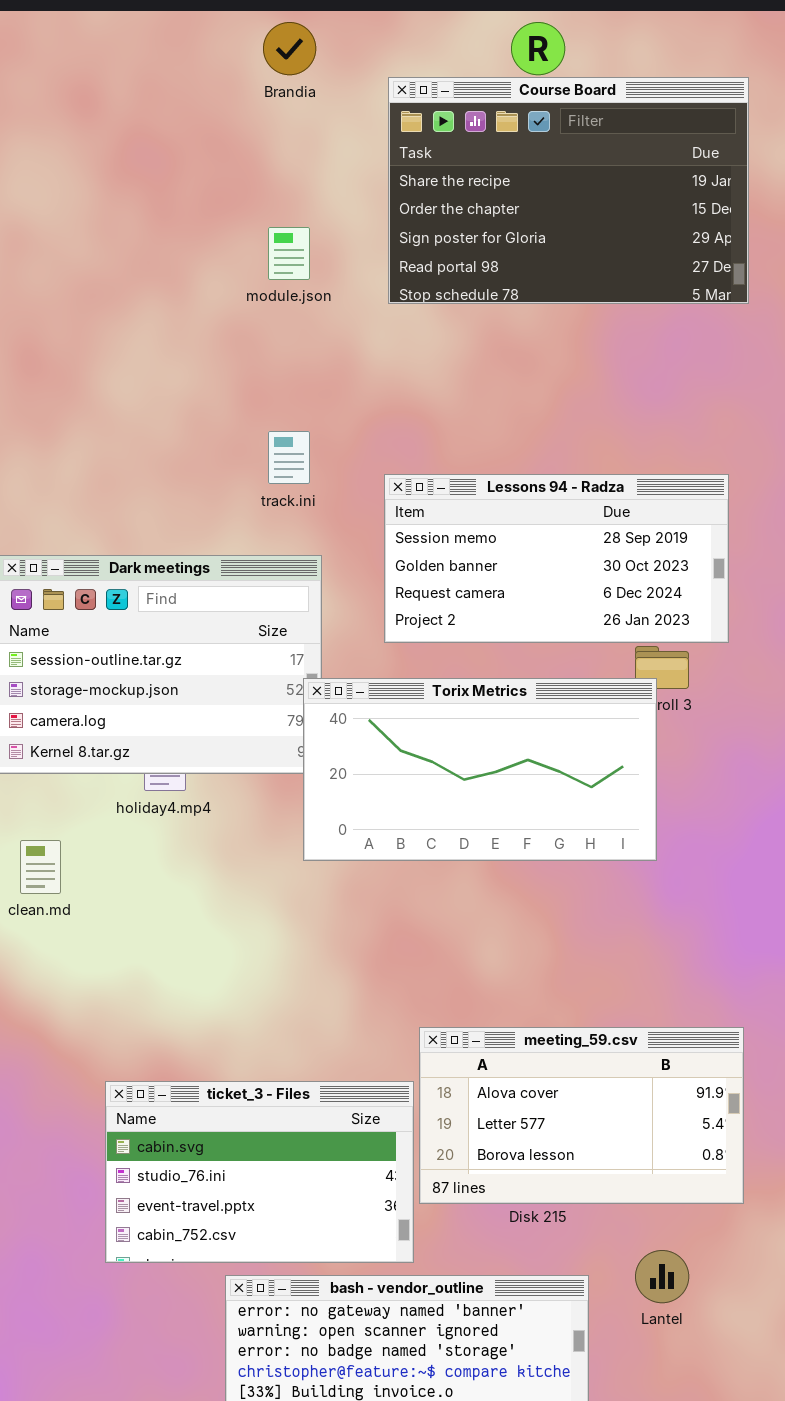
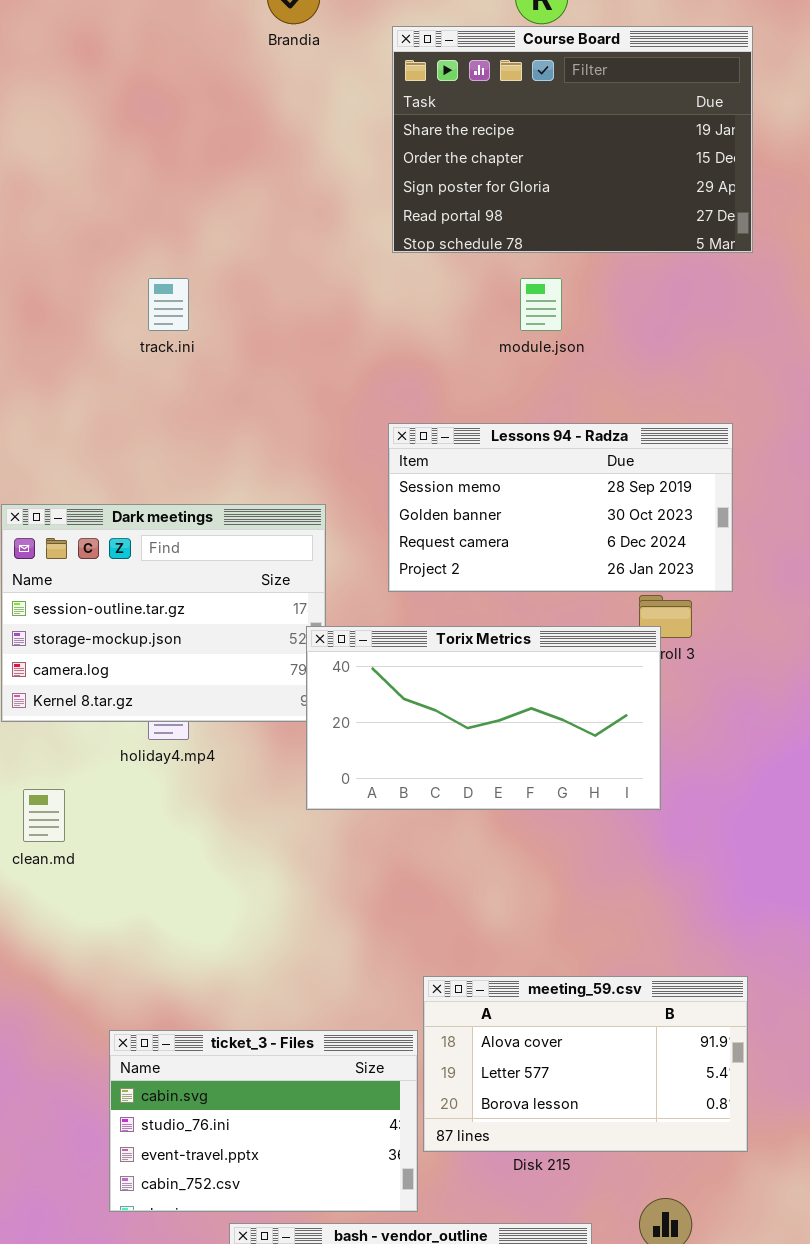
module.json: [268,227,310,280] -> [520,278,562,331], moved
track.ini: [268,431,310,484] -> [148,278,189,331], moved

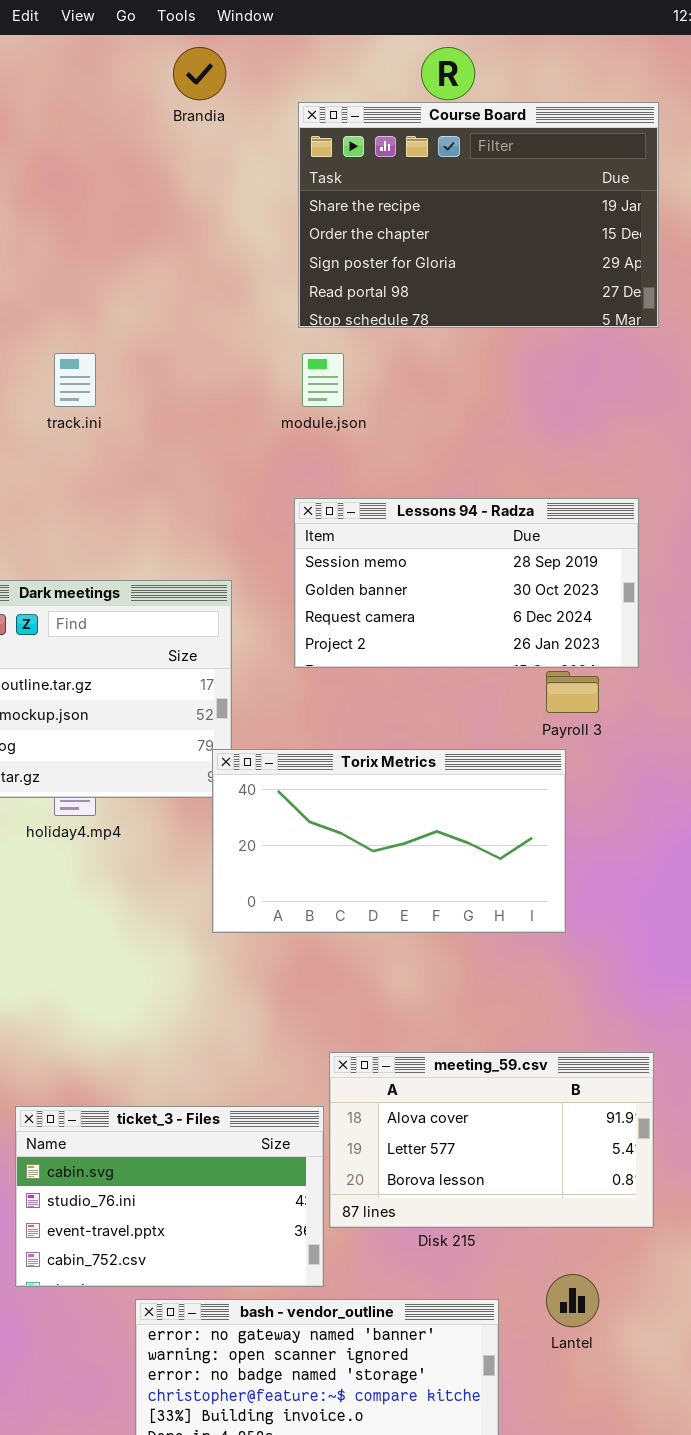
module.json: [520,278,562,331] -> [302,353,344,407], moved
Torix Metrics: [306,626,661,810] -> [212,749,566,933], moved

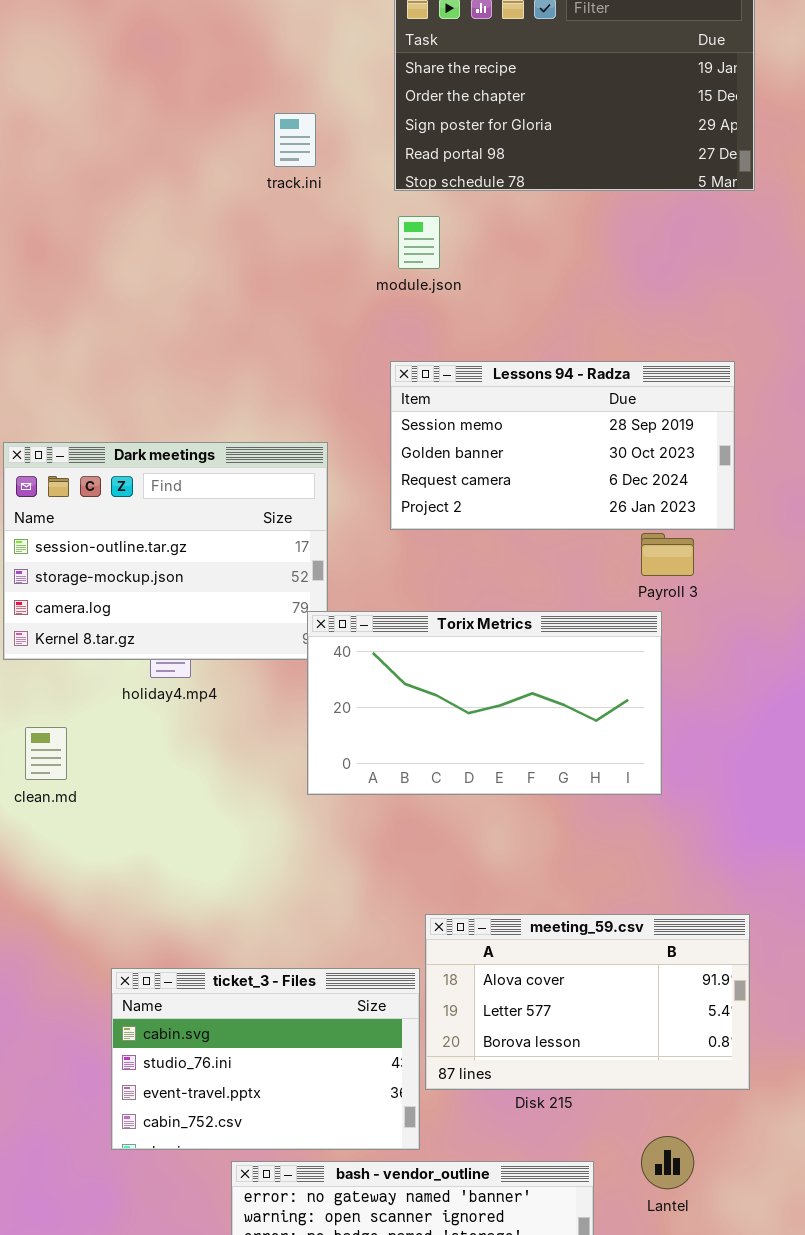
track.ini: [54,353,96,407] -> [274,113,316,167], moved

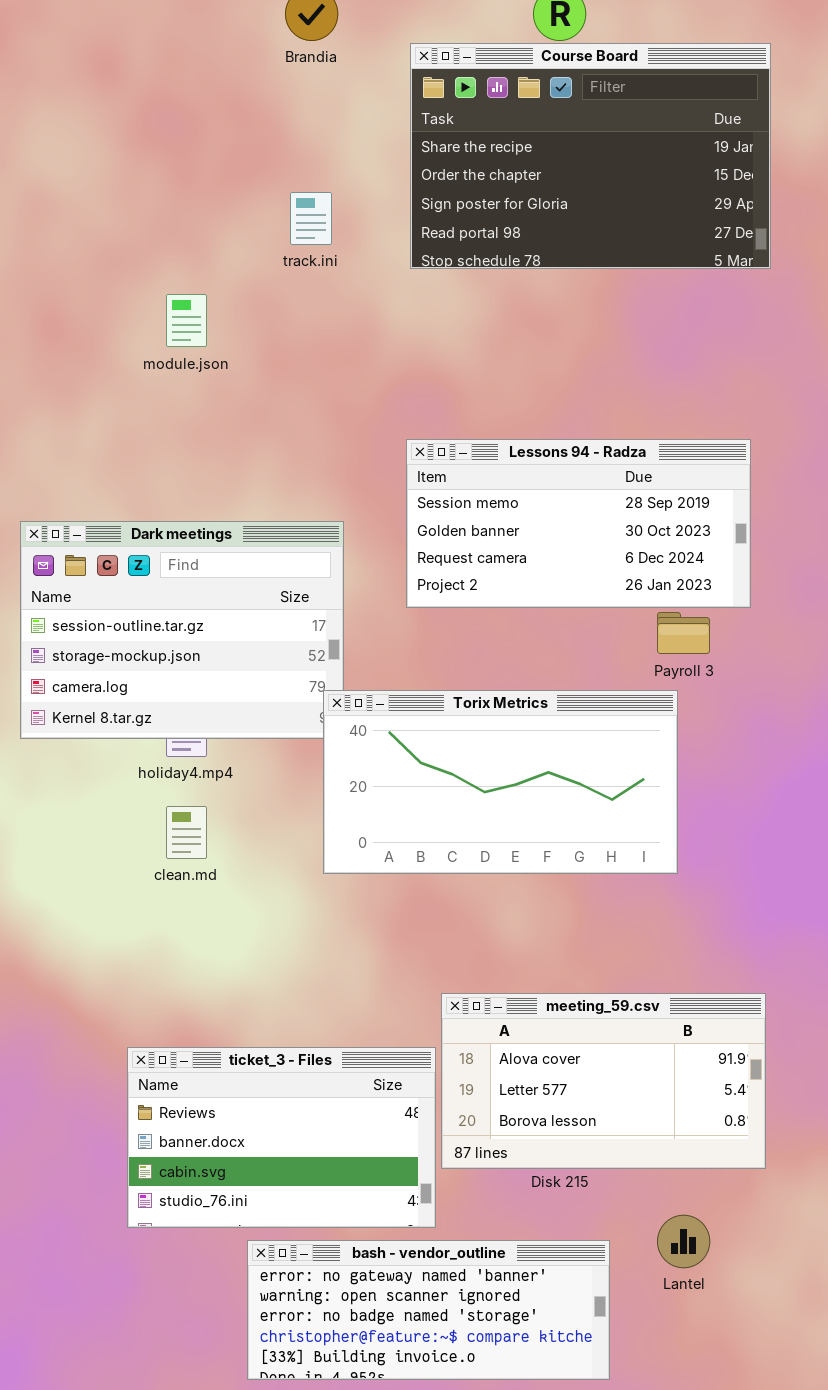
module.json: [398,216,440,269] -> [166,294,207,347], moved
clean.md: [25,727,67,780] -> [166,806,207,859], moved
ticket_3 - Files: [111,968,420,1150] -> [127,1047,436,1228], scrolled up 2 rows

